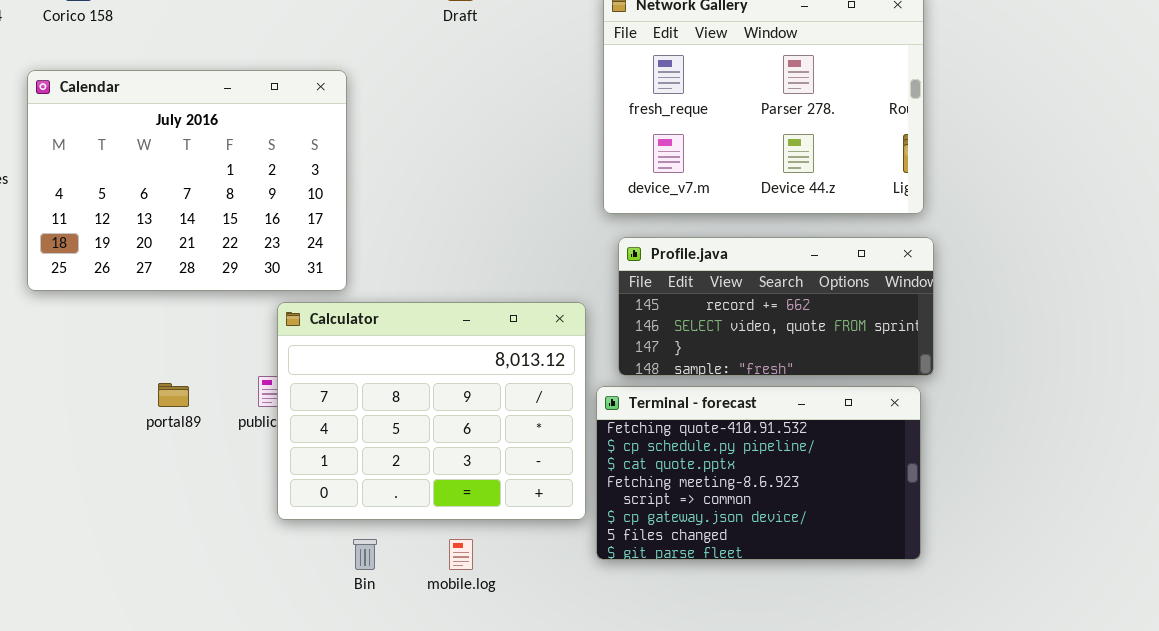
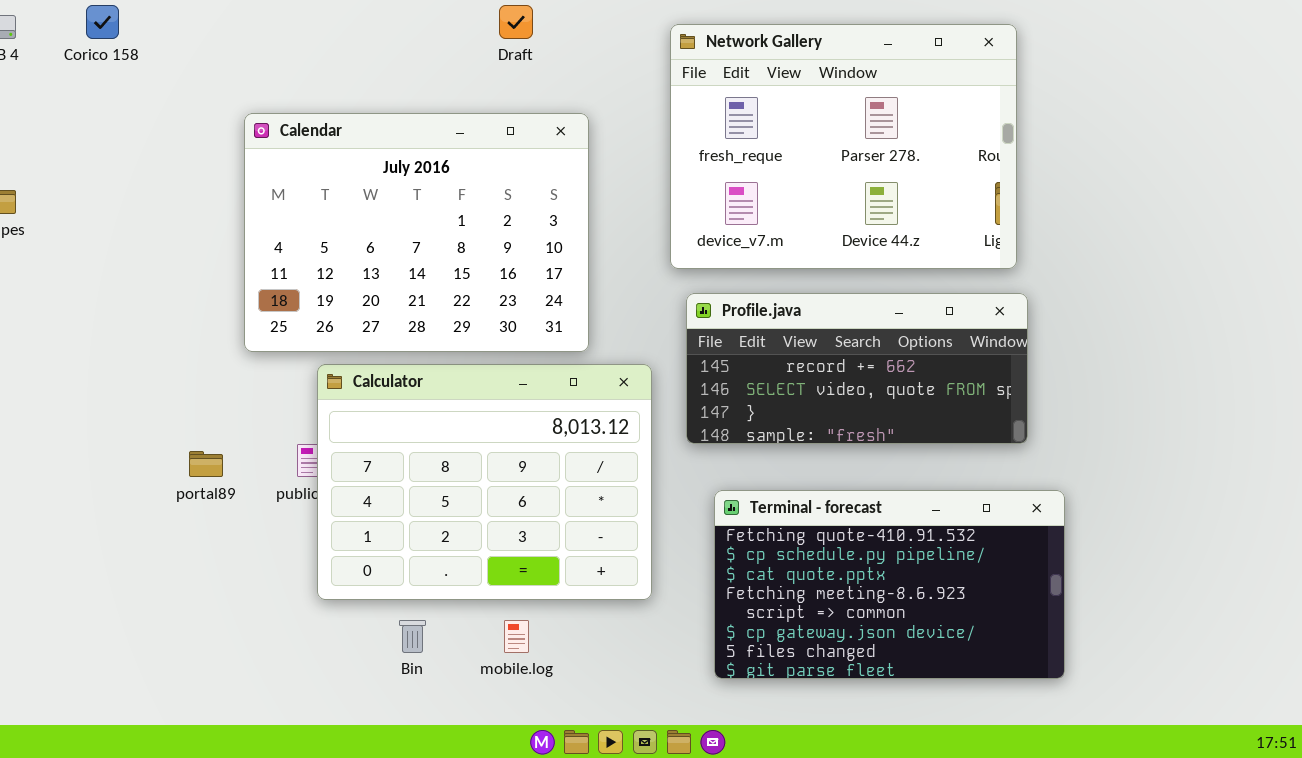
Calendar: [27,70,347,291] -> [244,113,589,352], moved
Terminal - forecast: [596,386,921,560] -> [714,490,1065,679], moved

